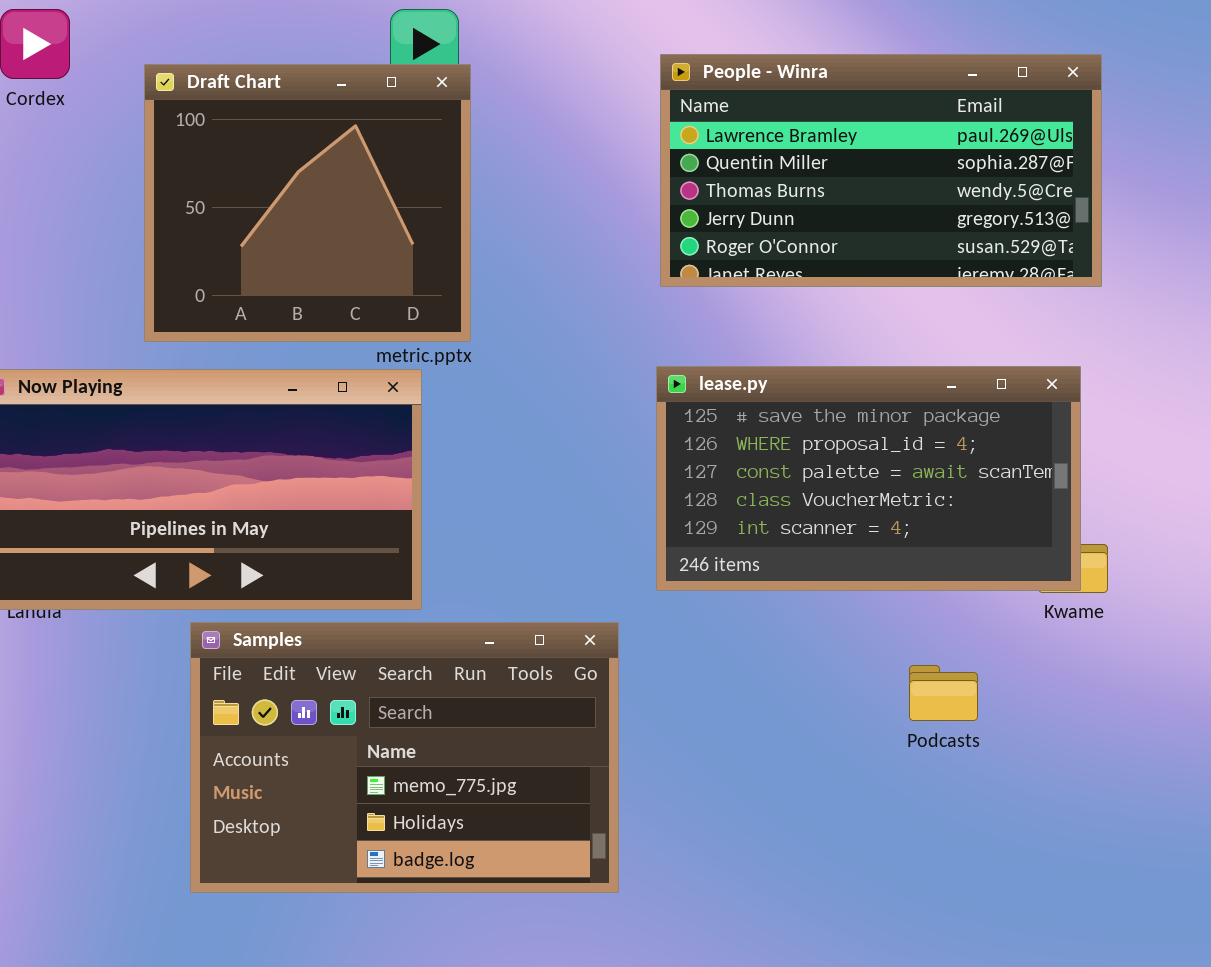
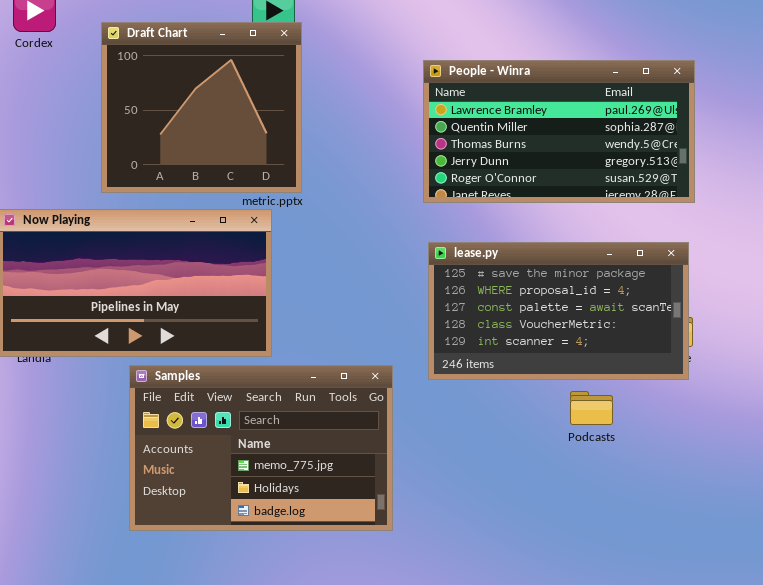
People - Winra: [660,54,1102,287] -> [423,60,695,203], moved
lease.py: [656,366,1081,591] -> [428,242,689,380], moved

